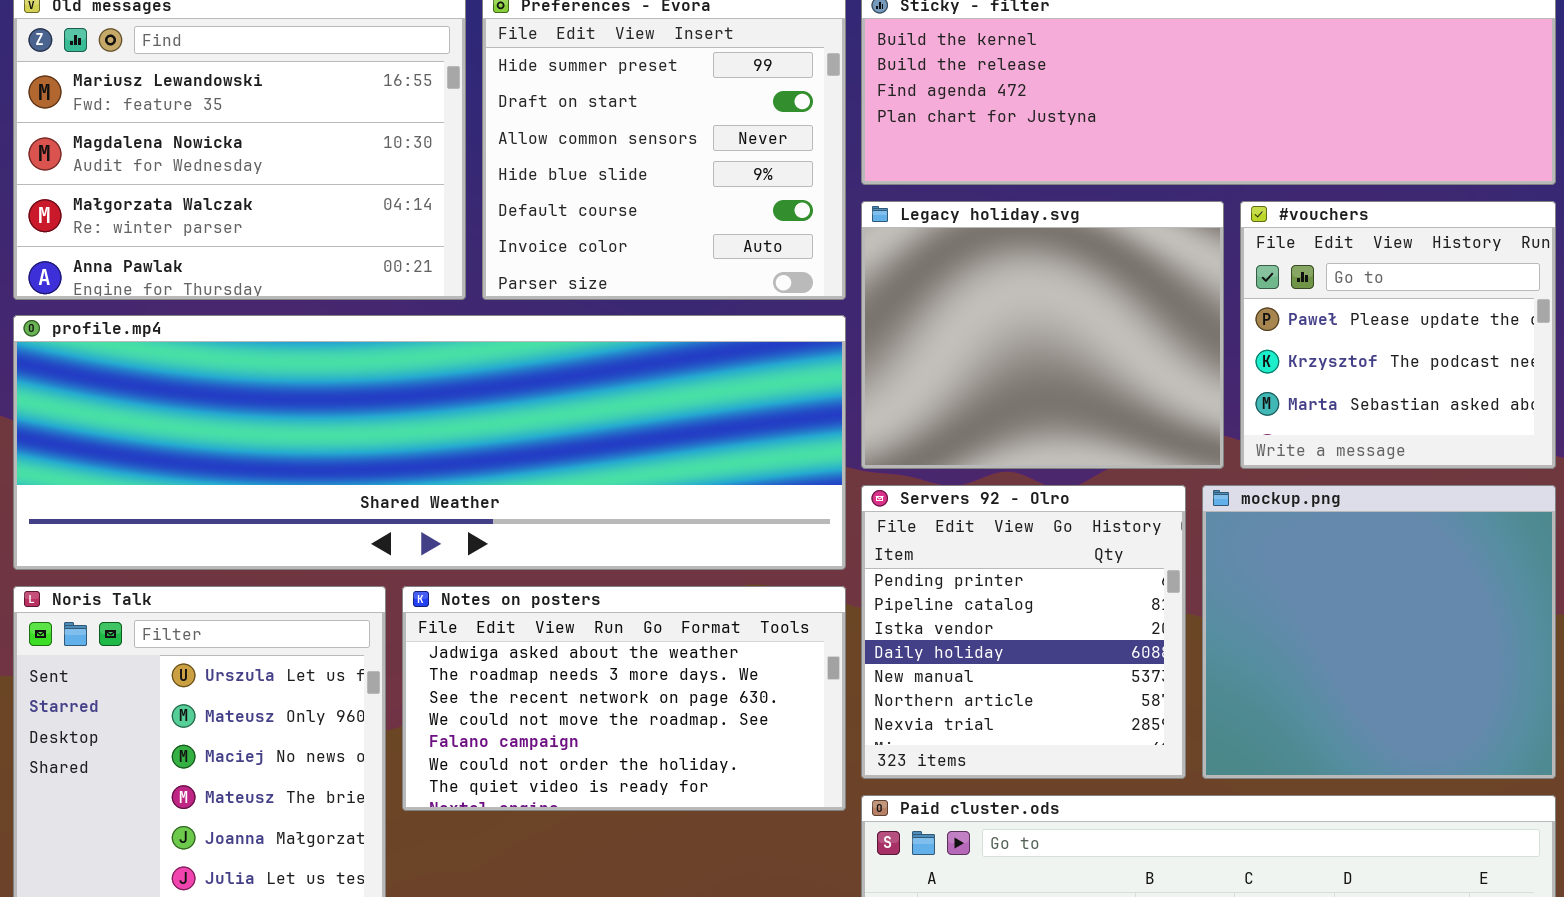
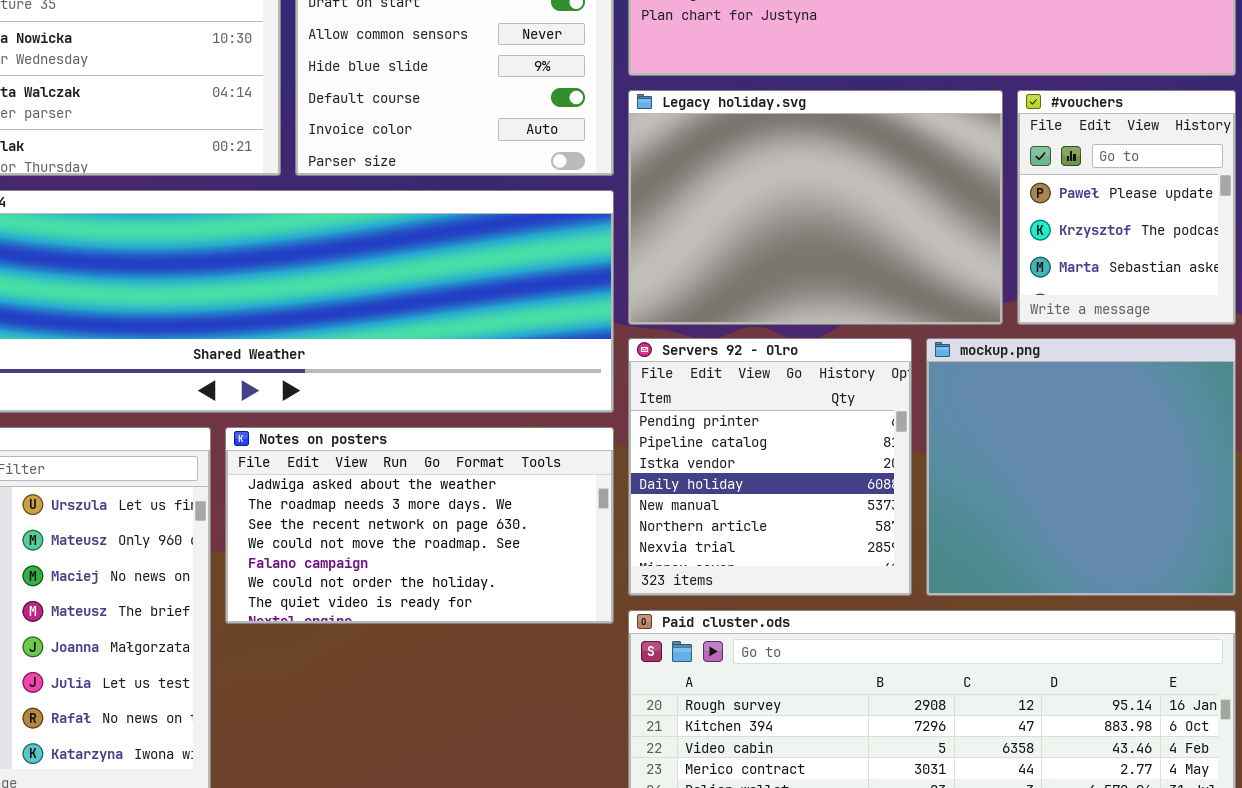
Legacy holiday.svg: [861,201,1224,469] -> [628,90,1003,325], resized
#vouchers: [1240,201,1556,469] -> [1017,90,1236,325], resized

